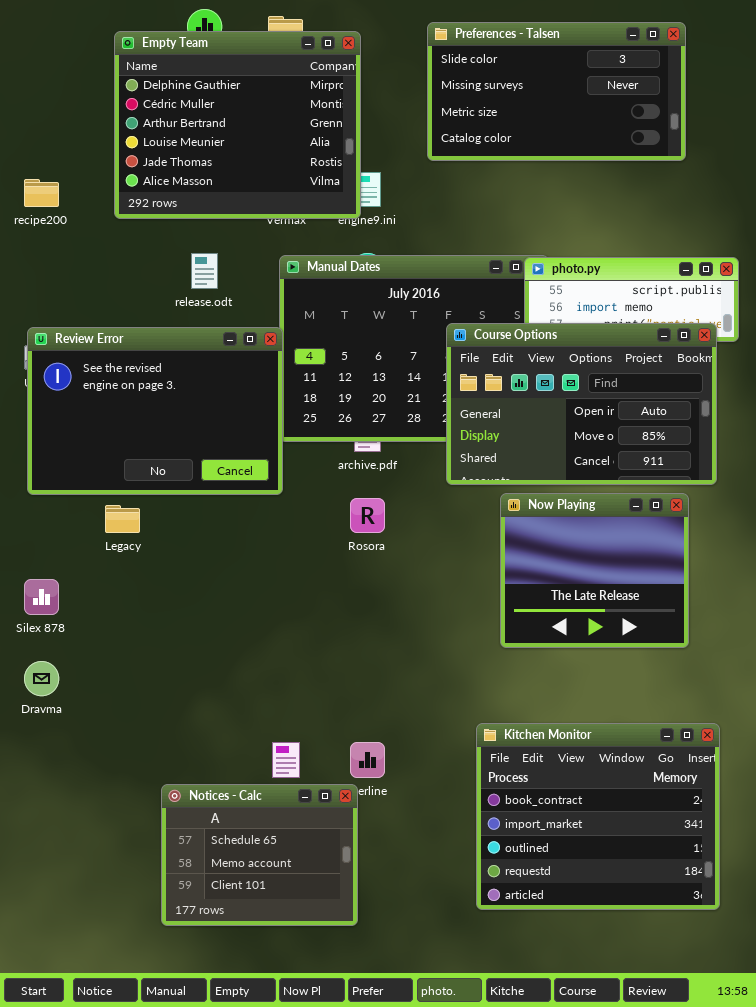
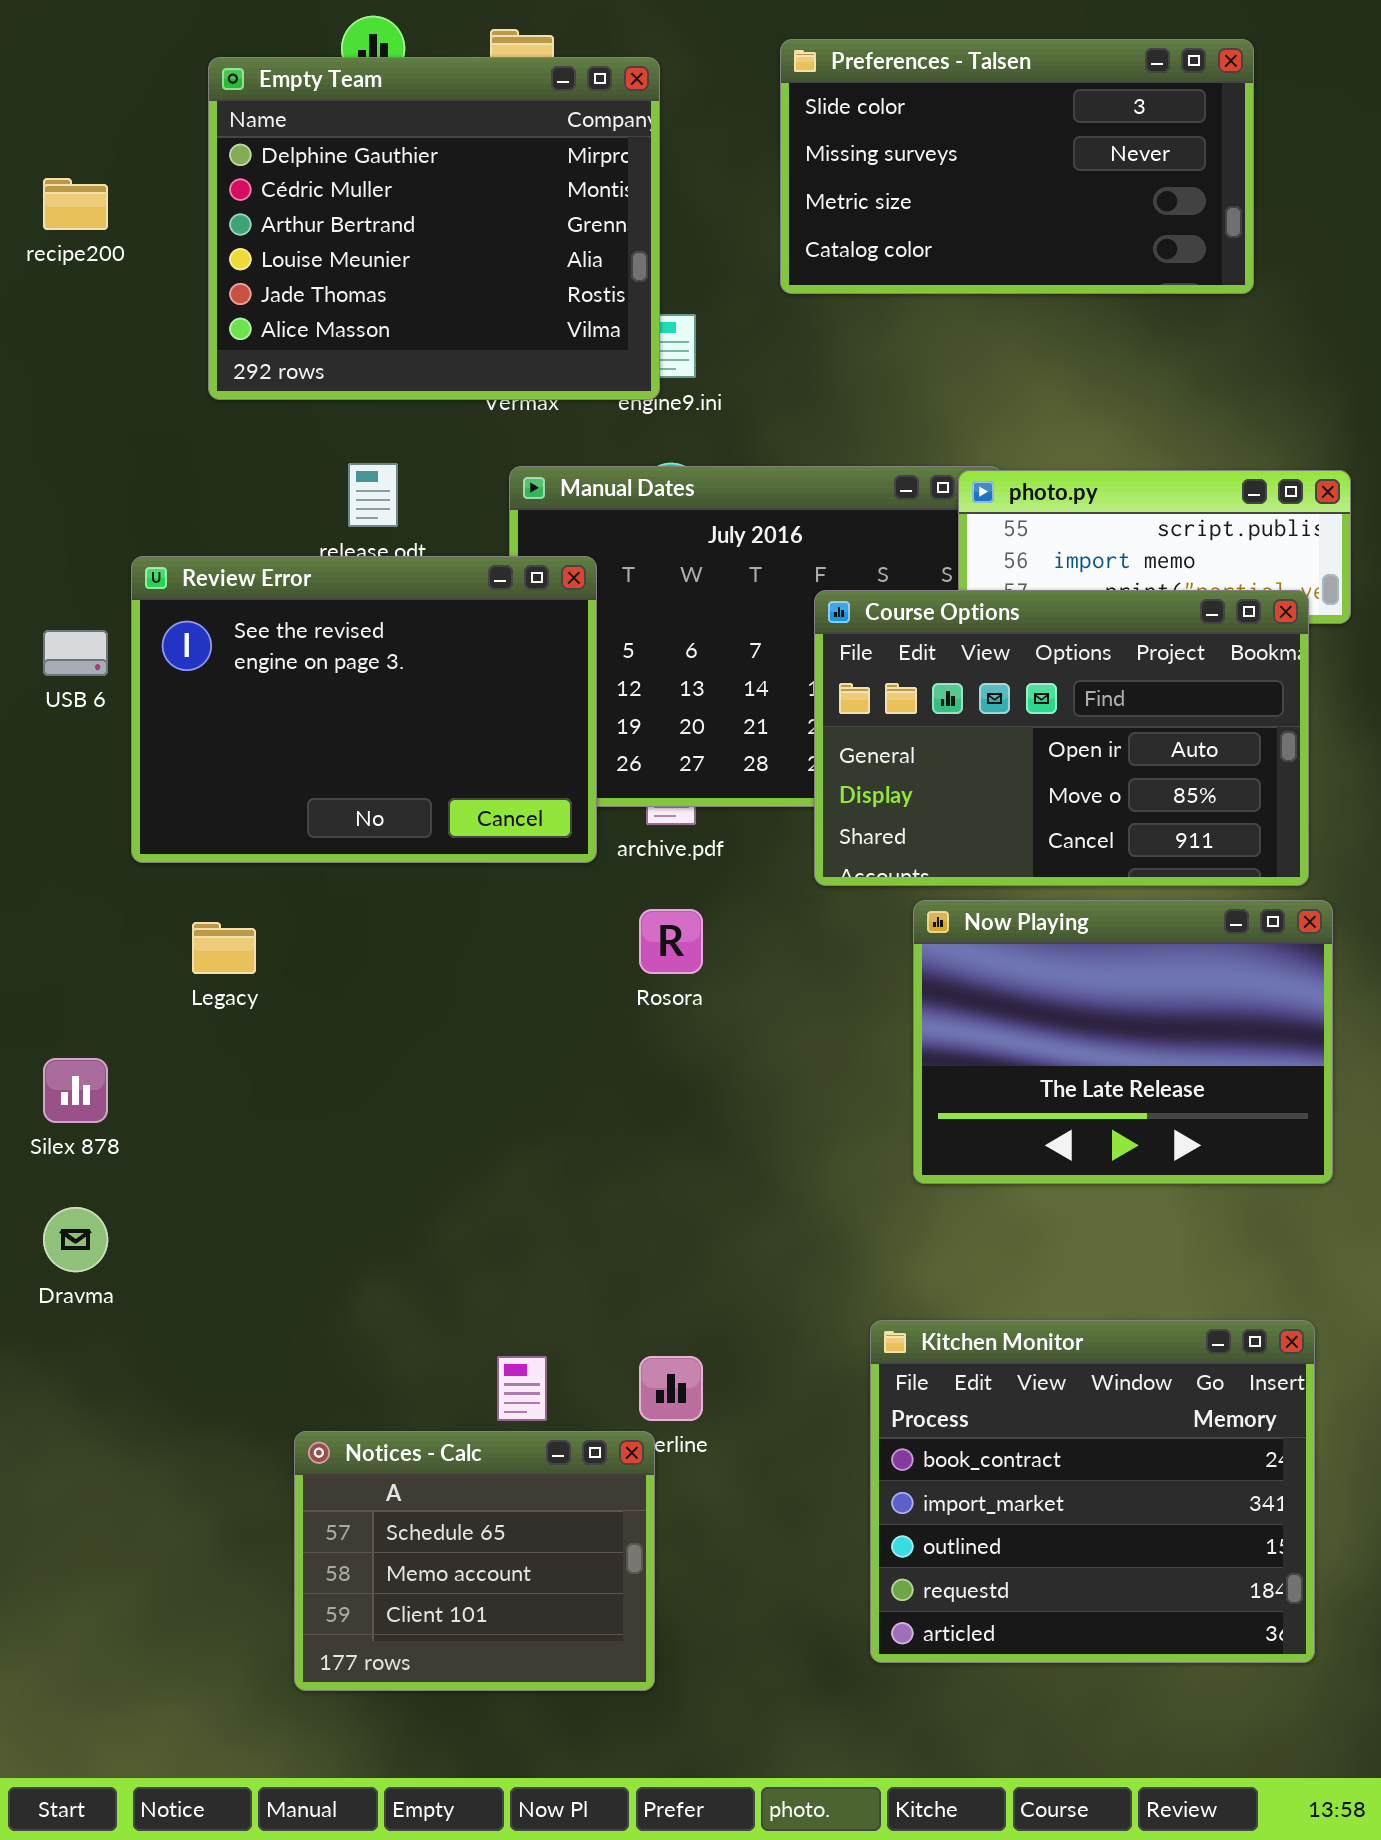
recipe200: [24,179,59,207] -> [43,178,108,230], moved
Review Error: [27,327,283,495] -> [131,556,597,863], moved
Now Playing: [500,493,689,648] -> [913,900,1333,1184], resized

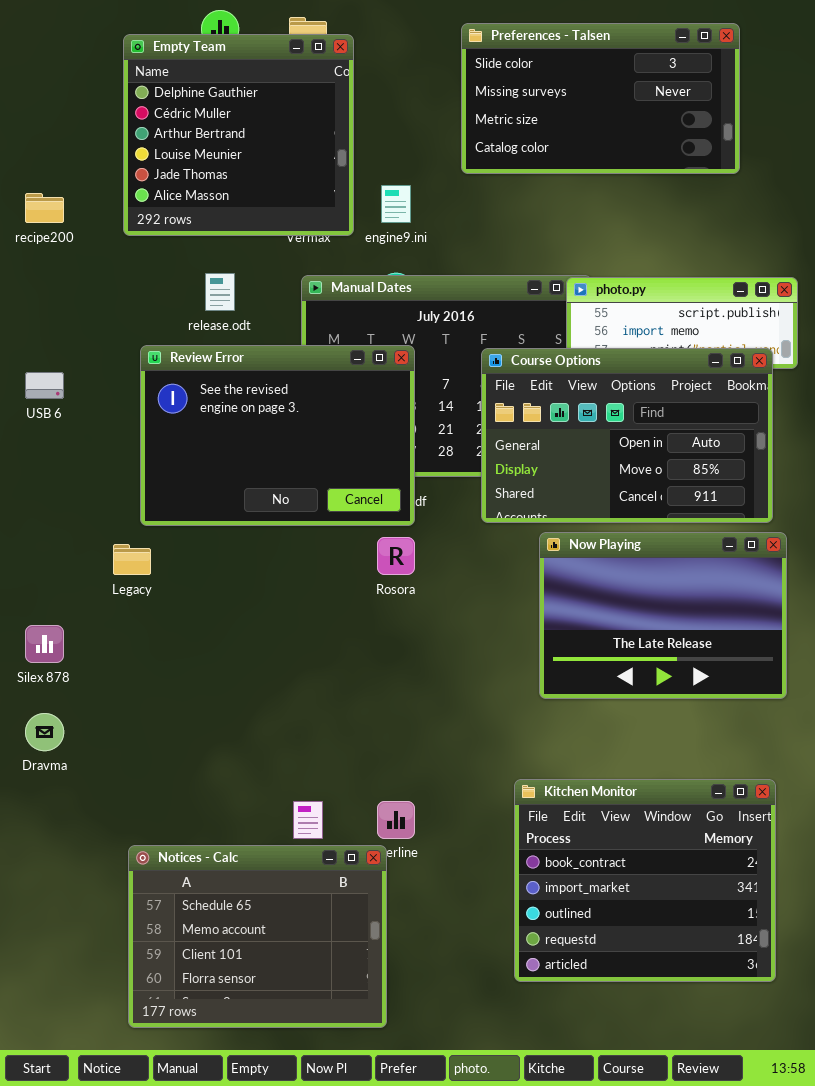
Empty Team: [208,57,660,400] -> [123,34,354,236], resized
recipe200: [43,178,108,230] -> [25,193,64,223], moved
Review Error: [131,556,597,863] -> [140,345,415,526], moved
Notices - Calc: [294,1431,655,1691] -> [128,845,387,1028], resized

